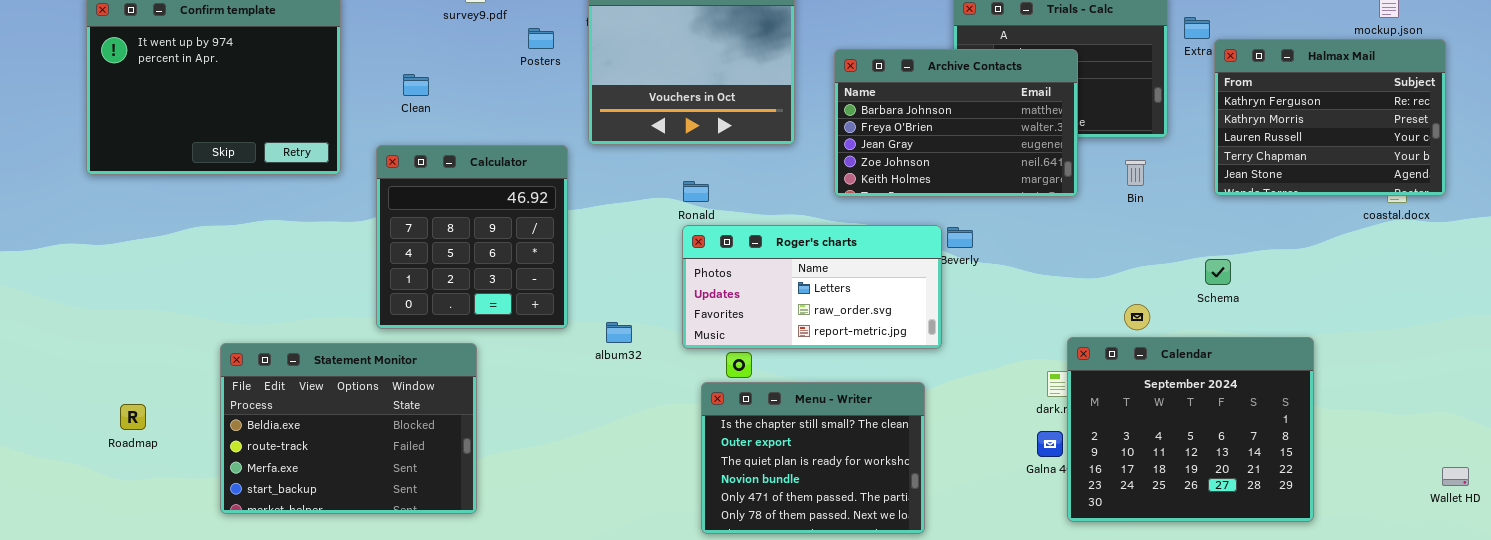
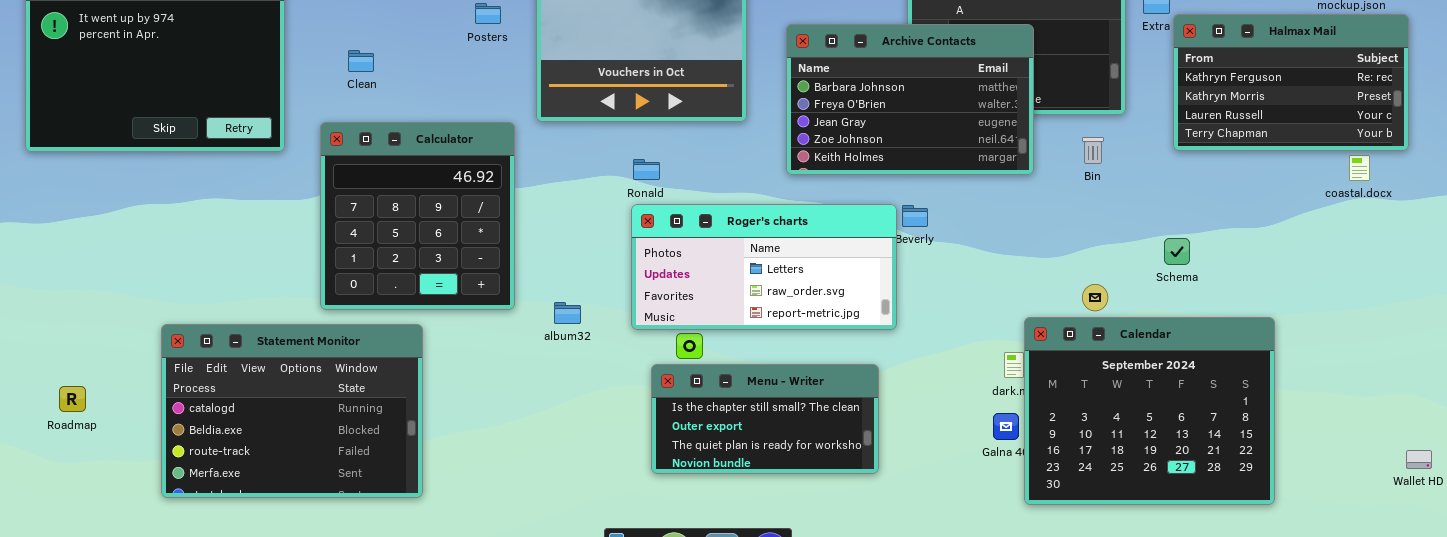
Halmax Mail: [1214,39,1446,196] -> [1173,14,1409,151], resized
Statement Monitor: [220,343,477,514] -> [161,324,423,498], scrolled up 1 row
Menu - Writer: [701,382,925,534] -> [651,364,879,474], resized

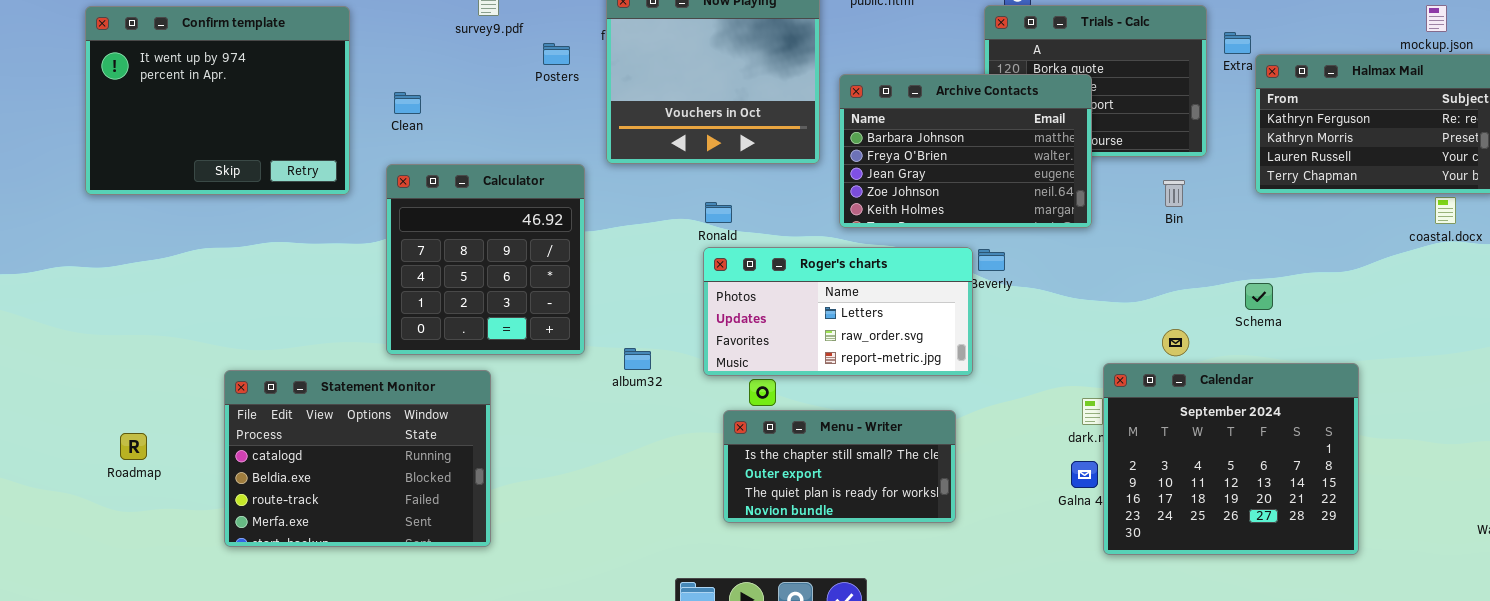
Archive Contacts: [786,24,1034,175] -> [839,74,1092,228], moved
Clean: [348,50,374,72] -> [394,92,421,114], moved

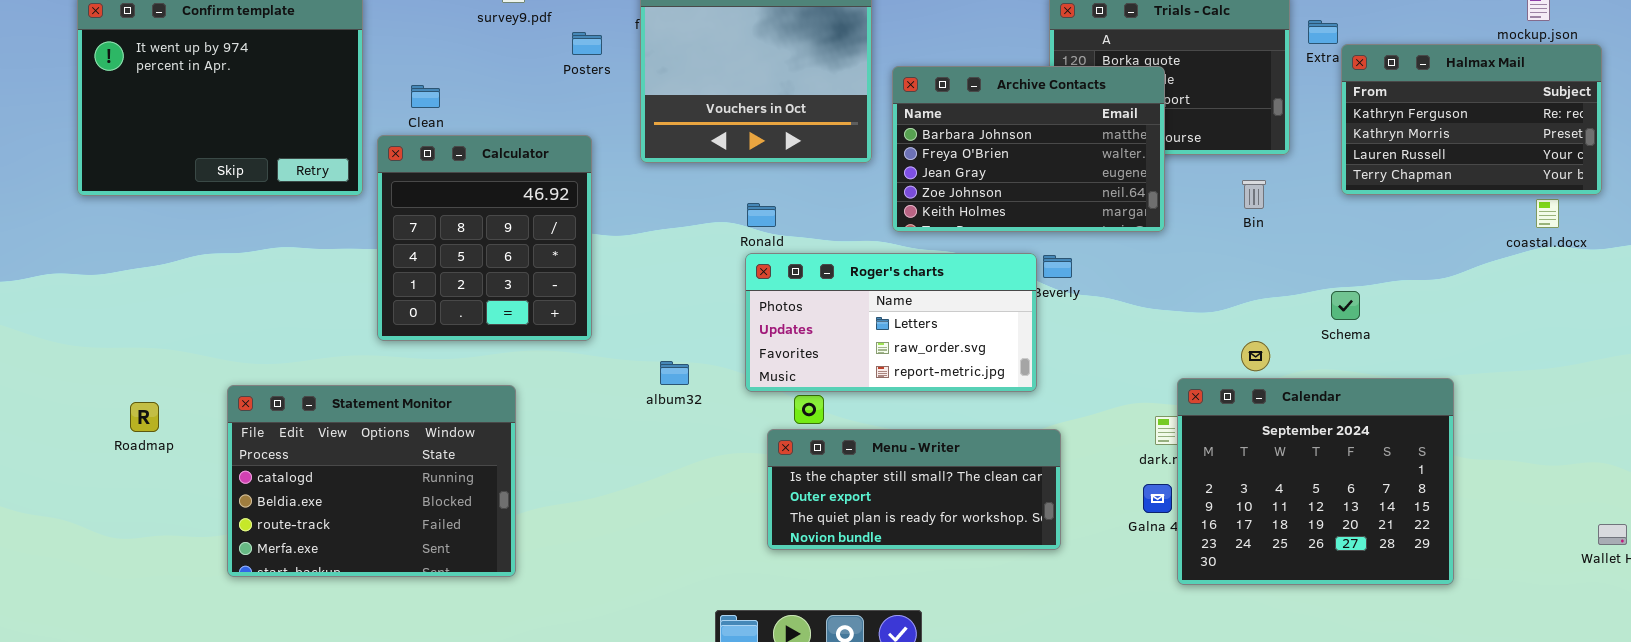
Calculator: [386,164,585,355] -> [377,135,592,341], moved
Menu - Writer: [723,410,956,523] -> [767,429,1061,550], resized
Roadmap: [120,433,147,460] -> [130,402,159,432], moved

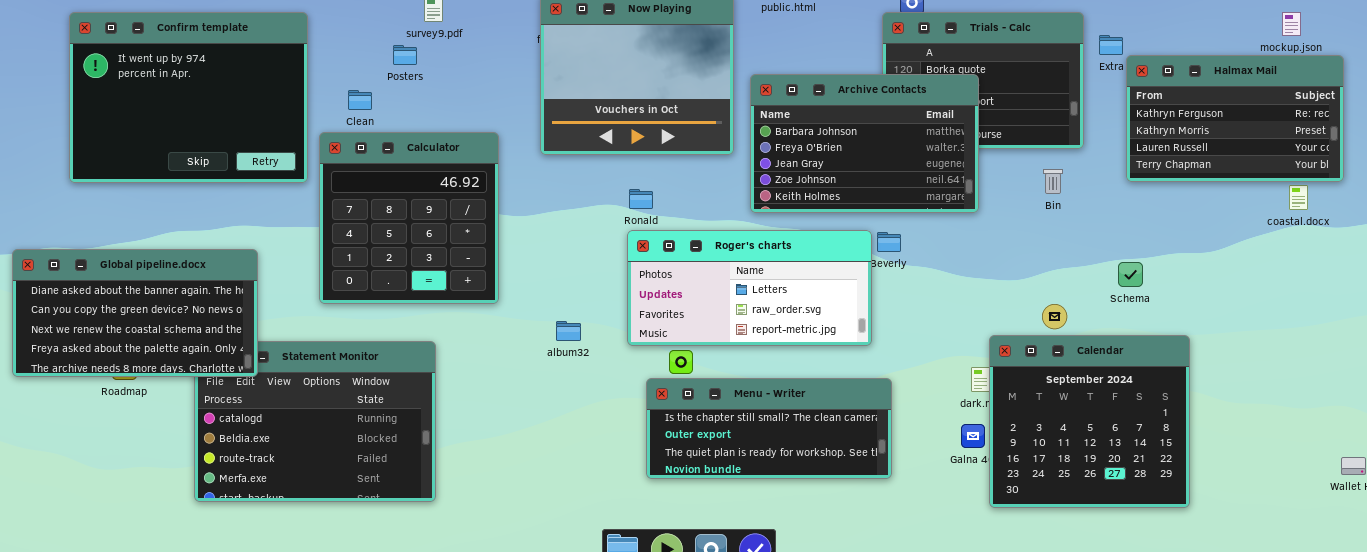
Posters: [572,32,602,55] -> [393,45,417,65], moved
Global pipeline.docx: none -> [12,249,258,377], opened
Calendar: [1177,378,1454,585] -> [989,335,1190,508], resized

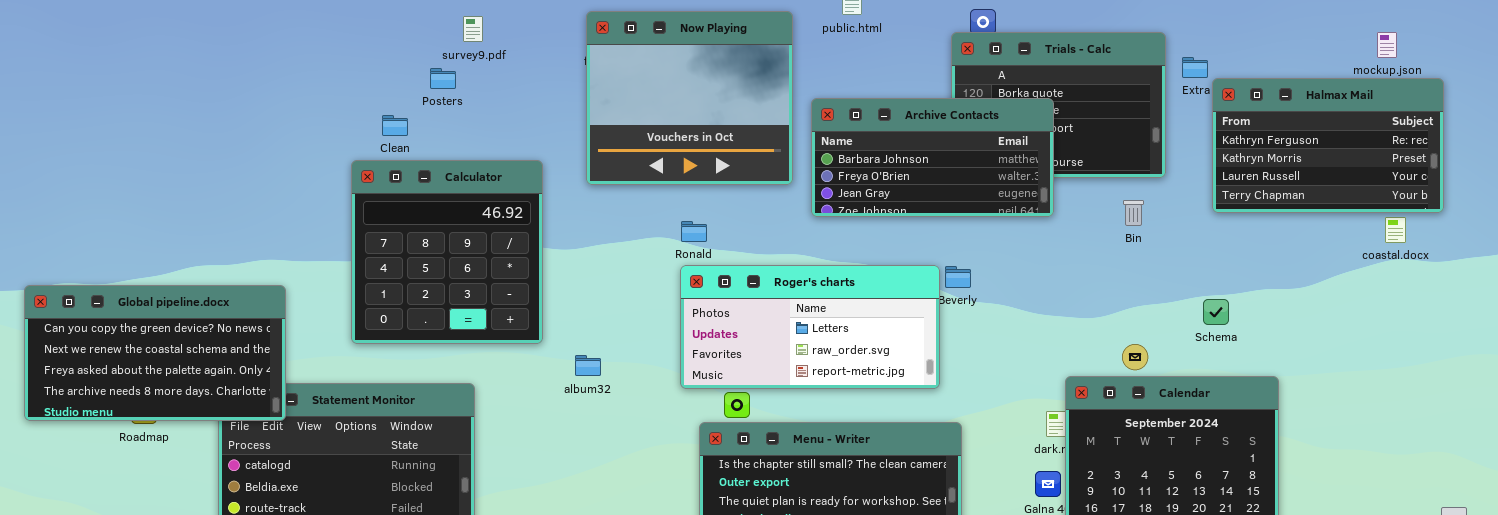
Confirm template: [69,12,308,183] -> none, closed
Archive Contacts: [750,74,979,213] -> [811,98,1054,217], resized
Global pipeline.docx: [12,249,258,377] -> [24,285,286,421], scrolled down 1 row
album32: [556,321,581,341] -> [575,355,601,376], moved

